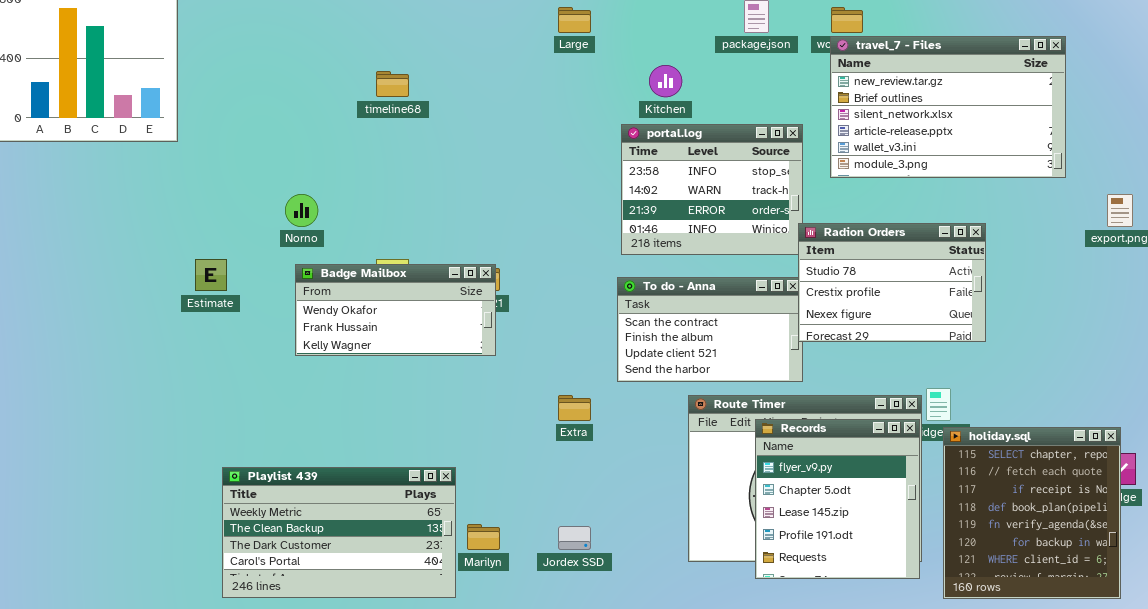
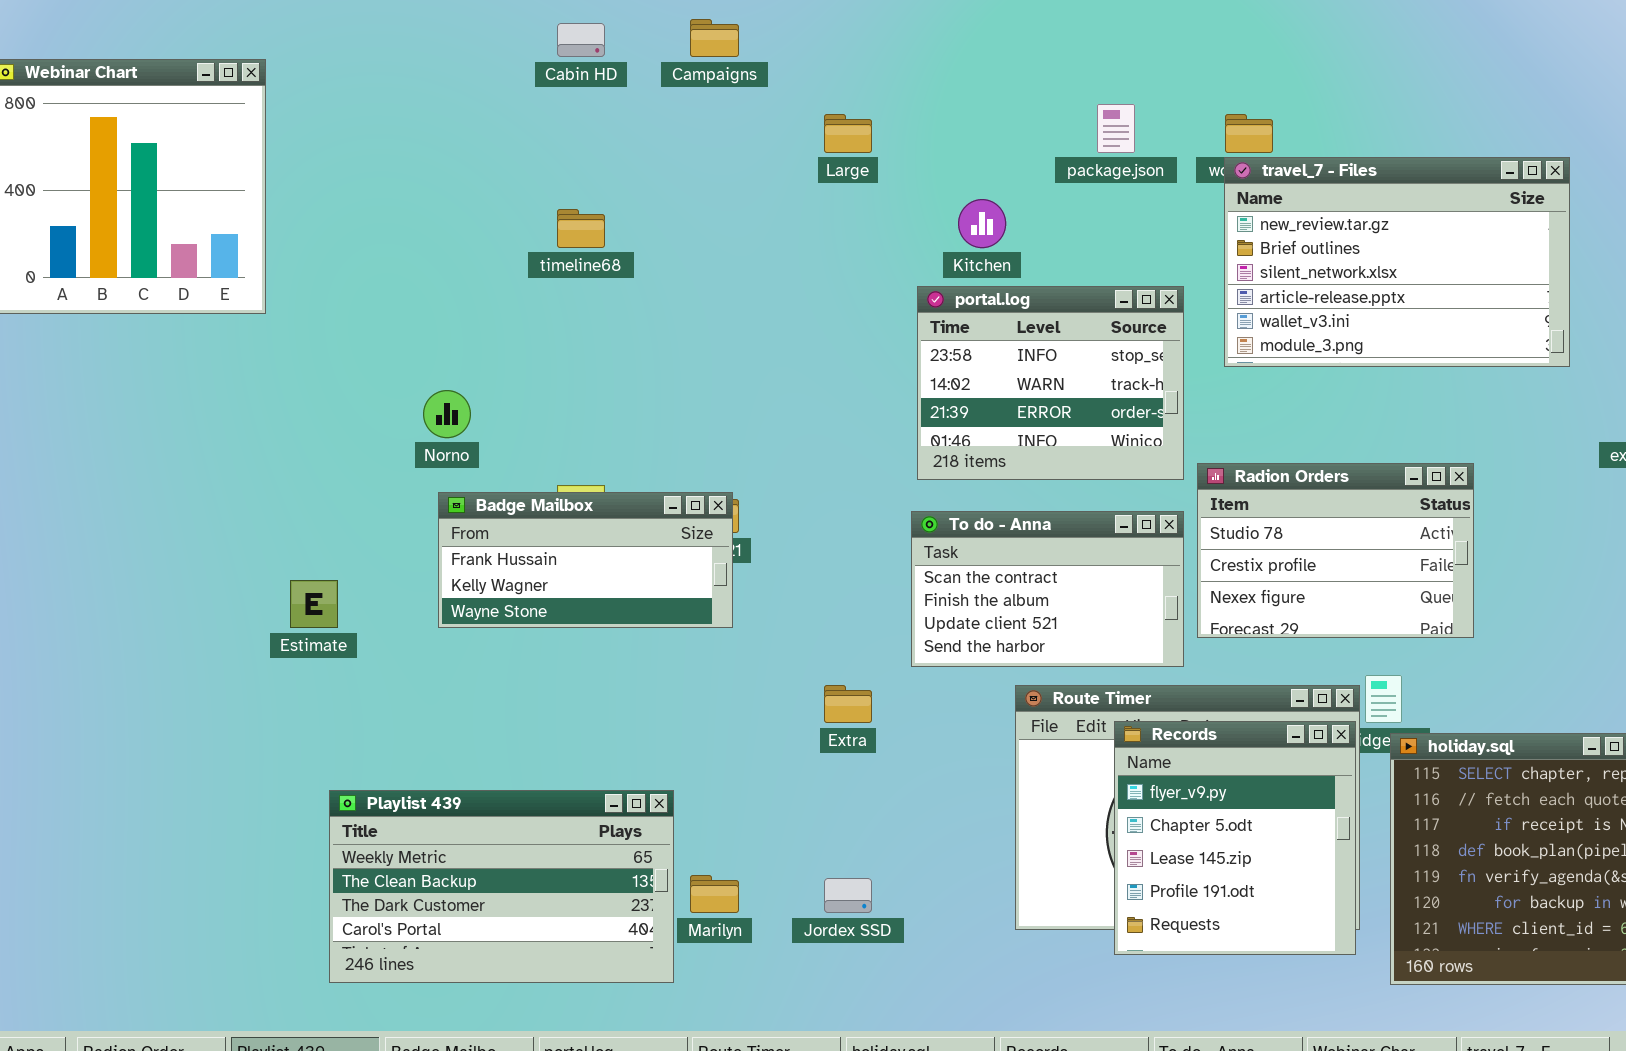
Radion Orders: [798,223,986,342] -> [1197,463,1474,638], moved
Estimate: [195,259,227,291] -> [290,580,338,628], moved
Badge Mailbox: [295,264,496,356] -> [438,492,733,628], scrolled down 1 row

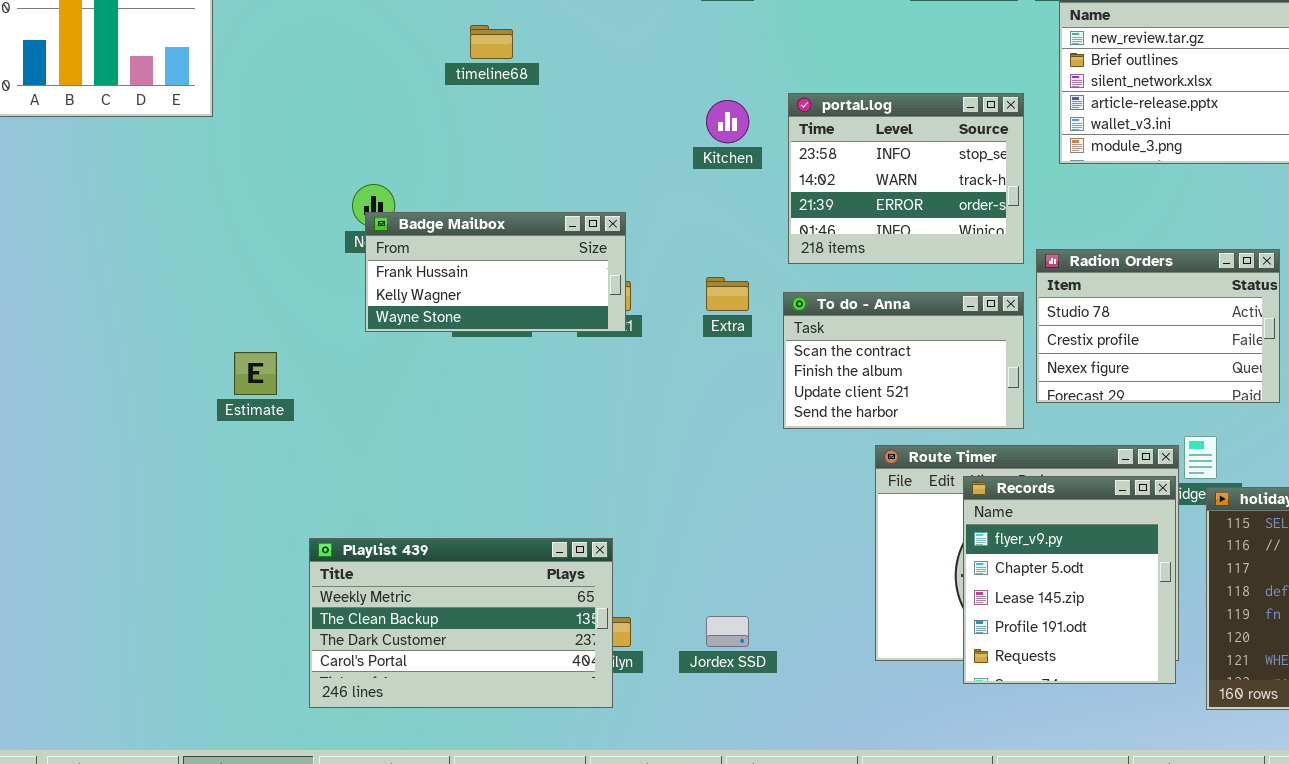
Kitchen: [958,199,1006,248] -> [706,100,749,143], moved
Badge Mailbox: [438,492,733,628] -> [365,212,626,332], moved
Extra: [824,685,872,723] -> [706,277,749,311], moved
Playlist 439: [329,790,674,983] -> [309,538,613,708], moved

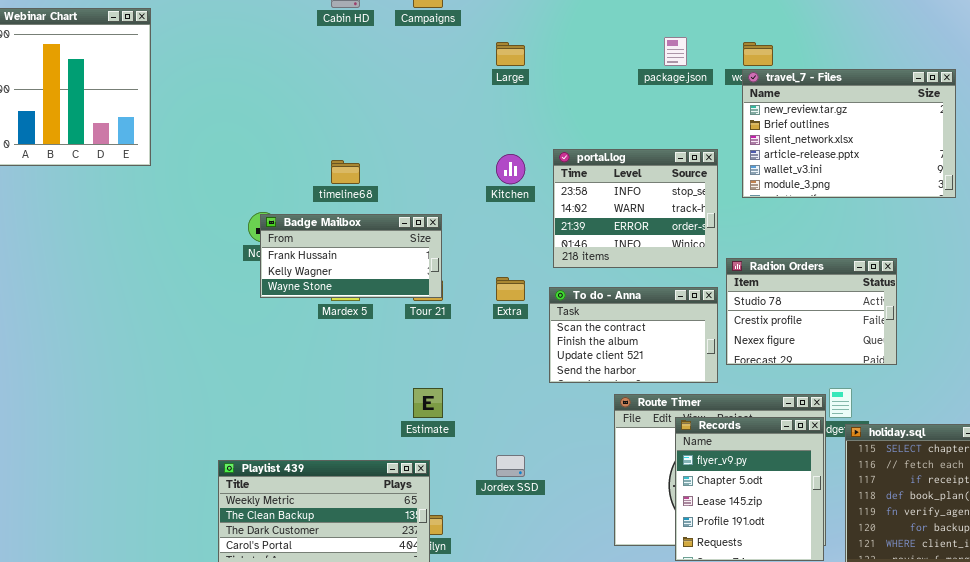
timeline68: [470,25,513,59] -> [331,160,360,184], moved
Badge Mailbox: [365,212,626,332] -> [260,214,442,298], moved
Estimate: [234,352,277,395] -> [413,388,443,418], moved
Jordex SSD: [706,616,749,647] -> [496,455,525,477], moved

